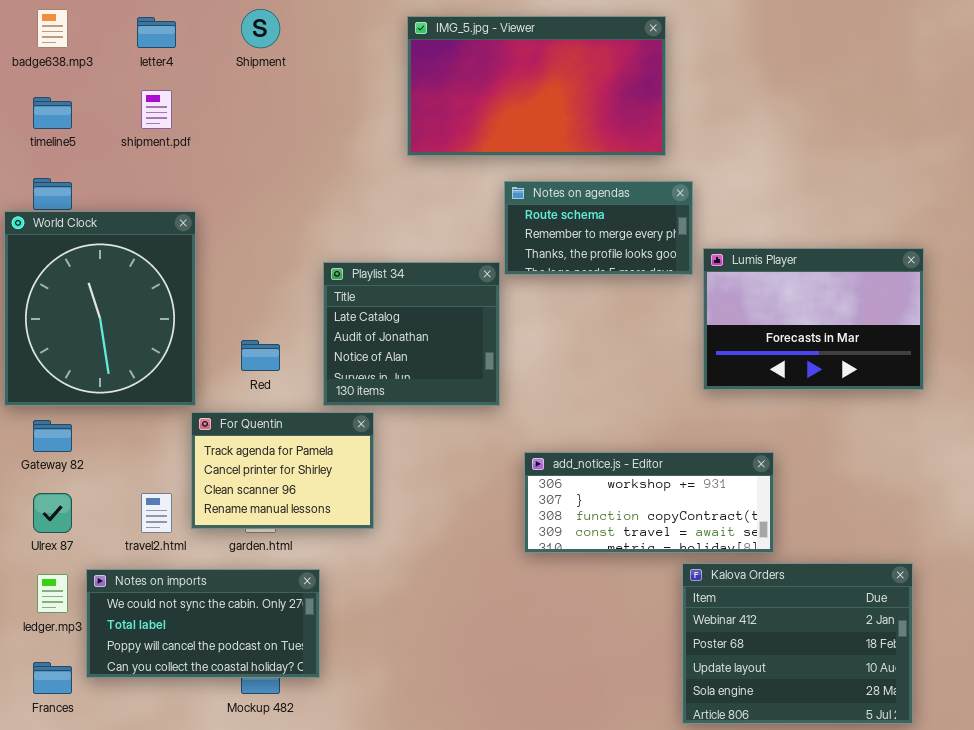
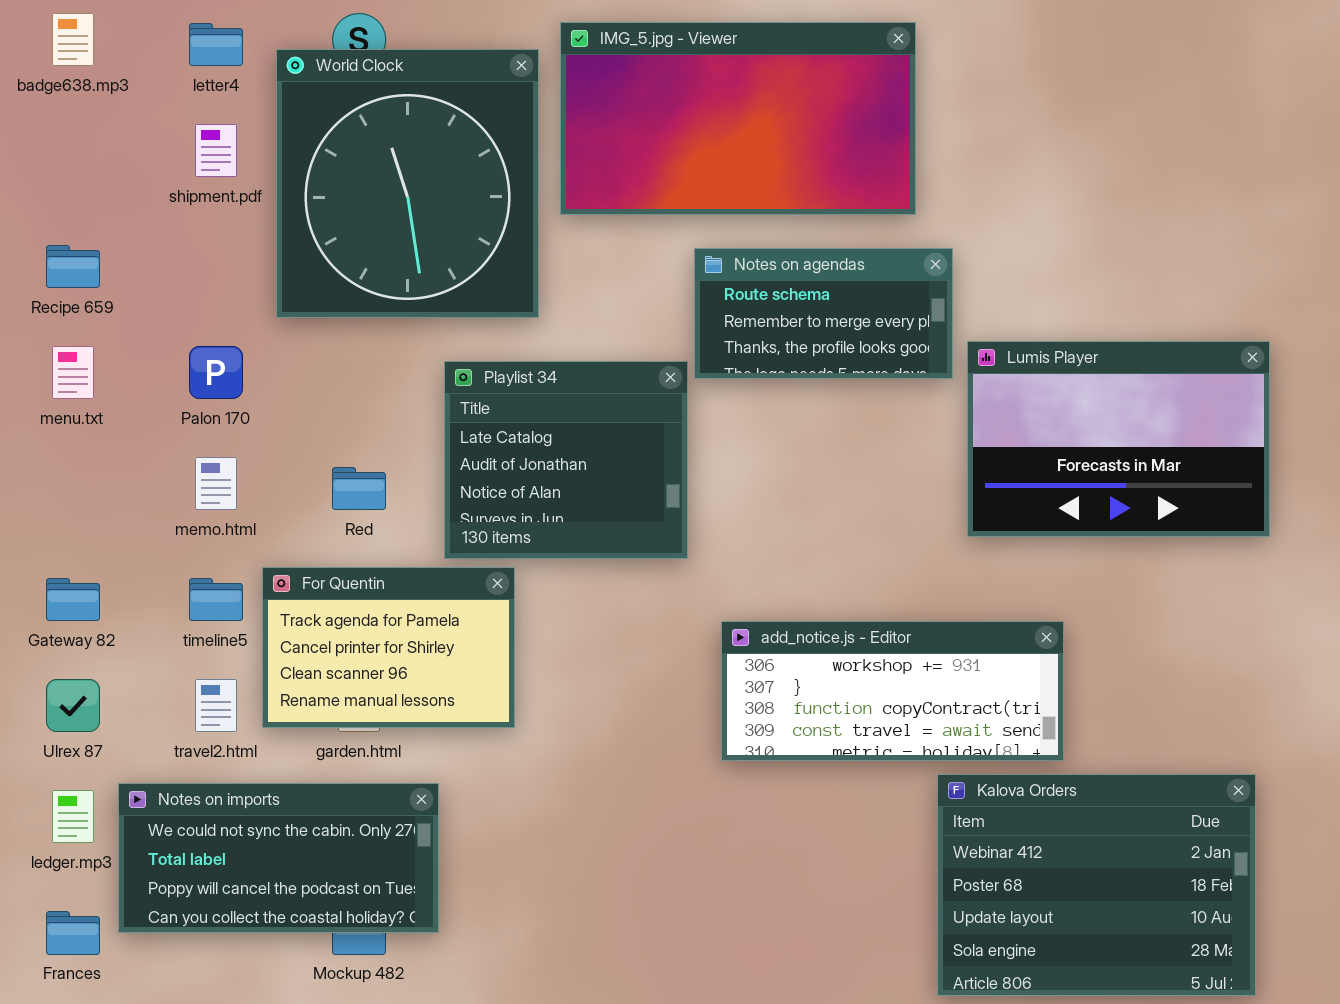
timeline5: [33,97,72,129] -> [189,578,243,621], moved
World Clock: [4,211,196,406] -> [276,49,539,318], moved

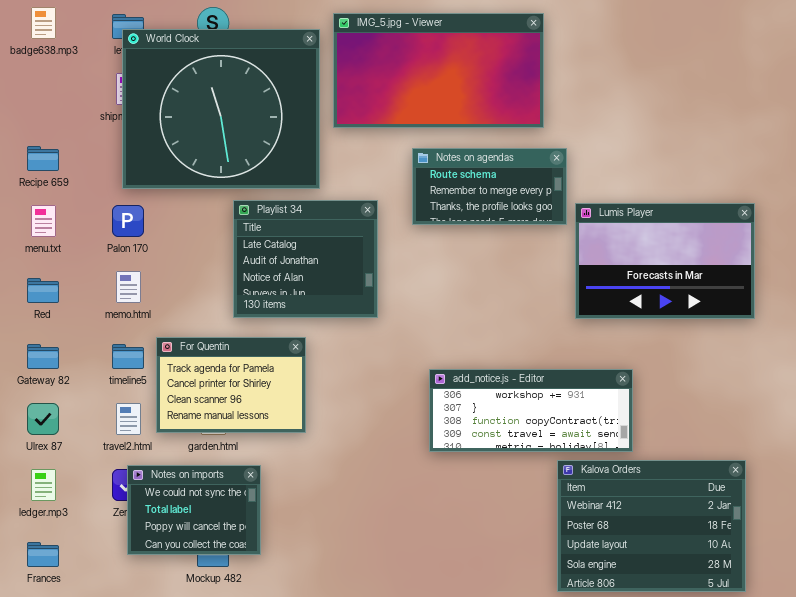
World Clock: [276,49,539,318] -> [122,29,320,189], resized
Playlist 34: [444,361,688,559] -> [233,200,378,318], moved
Red: [332,467,386,510] -> [27,278,59,303], moved
Notes on imports: [118,783,439,933] -> [127,465,261,555], resized

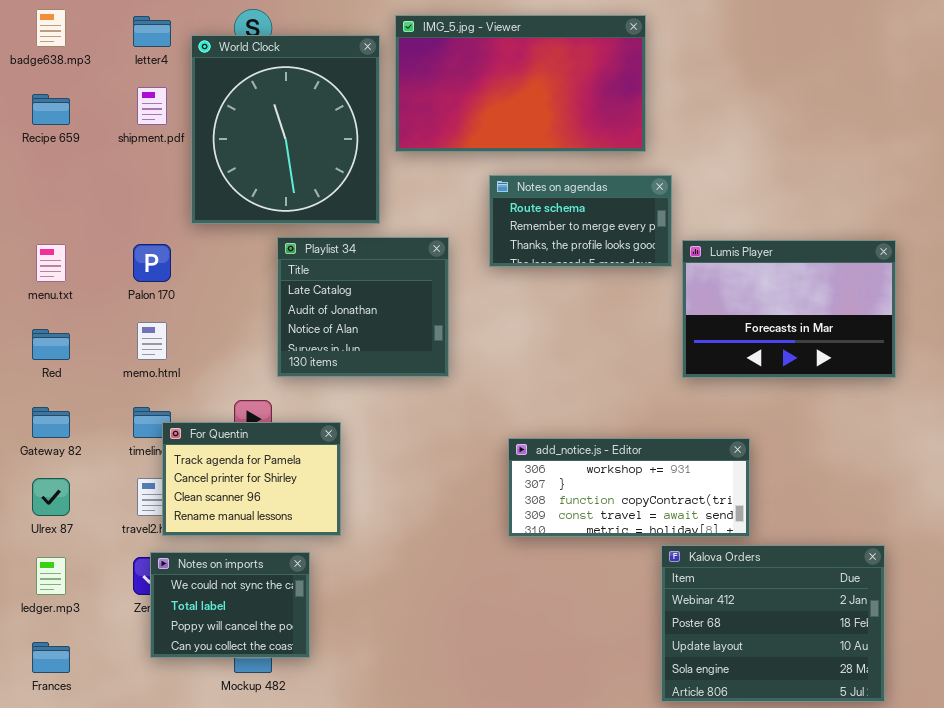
World Clock: [122,29,320,189] -> [191,35,380,224], resized
Recipe 659: [27,146,59,171] -> [32,94,70,125], moved
For Quentin: [156,337,306,433] -> [162,422,341,536], moved

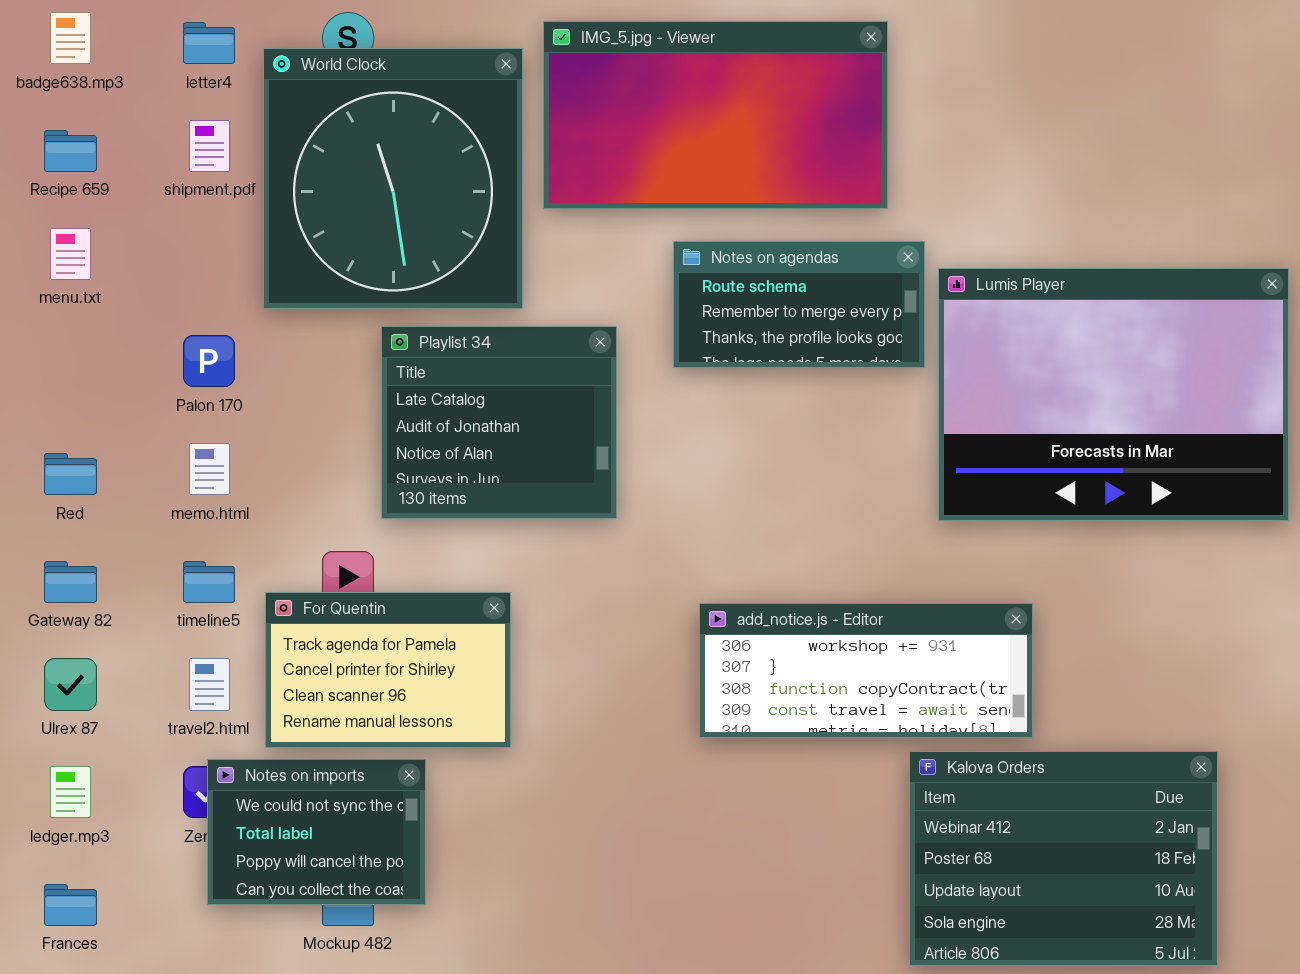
Lumis Player: [682,240,896,378] -> [938,268,1289,521], resized
menu.txt: [36,244,66,282] -> [50,228,91,280], moved
For Quentin: [162,422,341,536] -> [265,592,511,748], moved

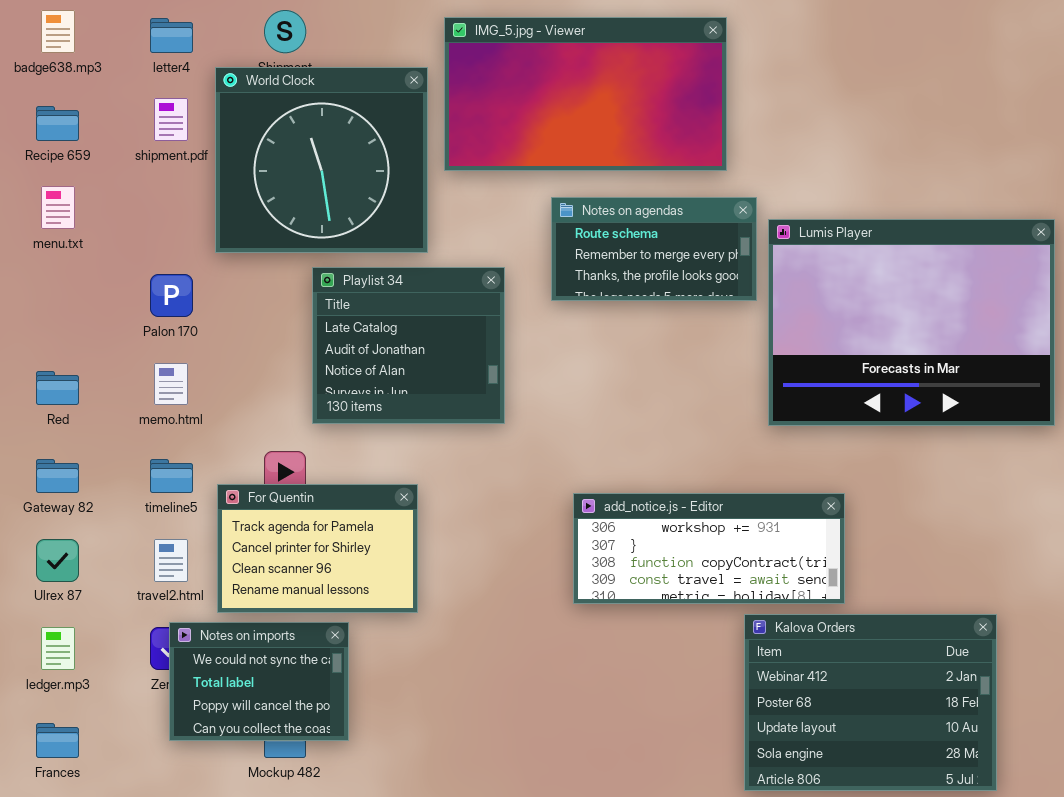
World Clock: [263,48,523,309] -> [215,67,428,253], resized

